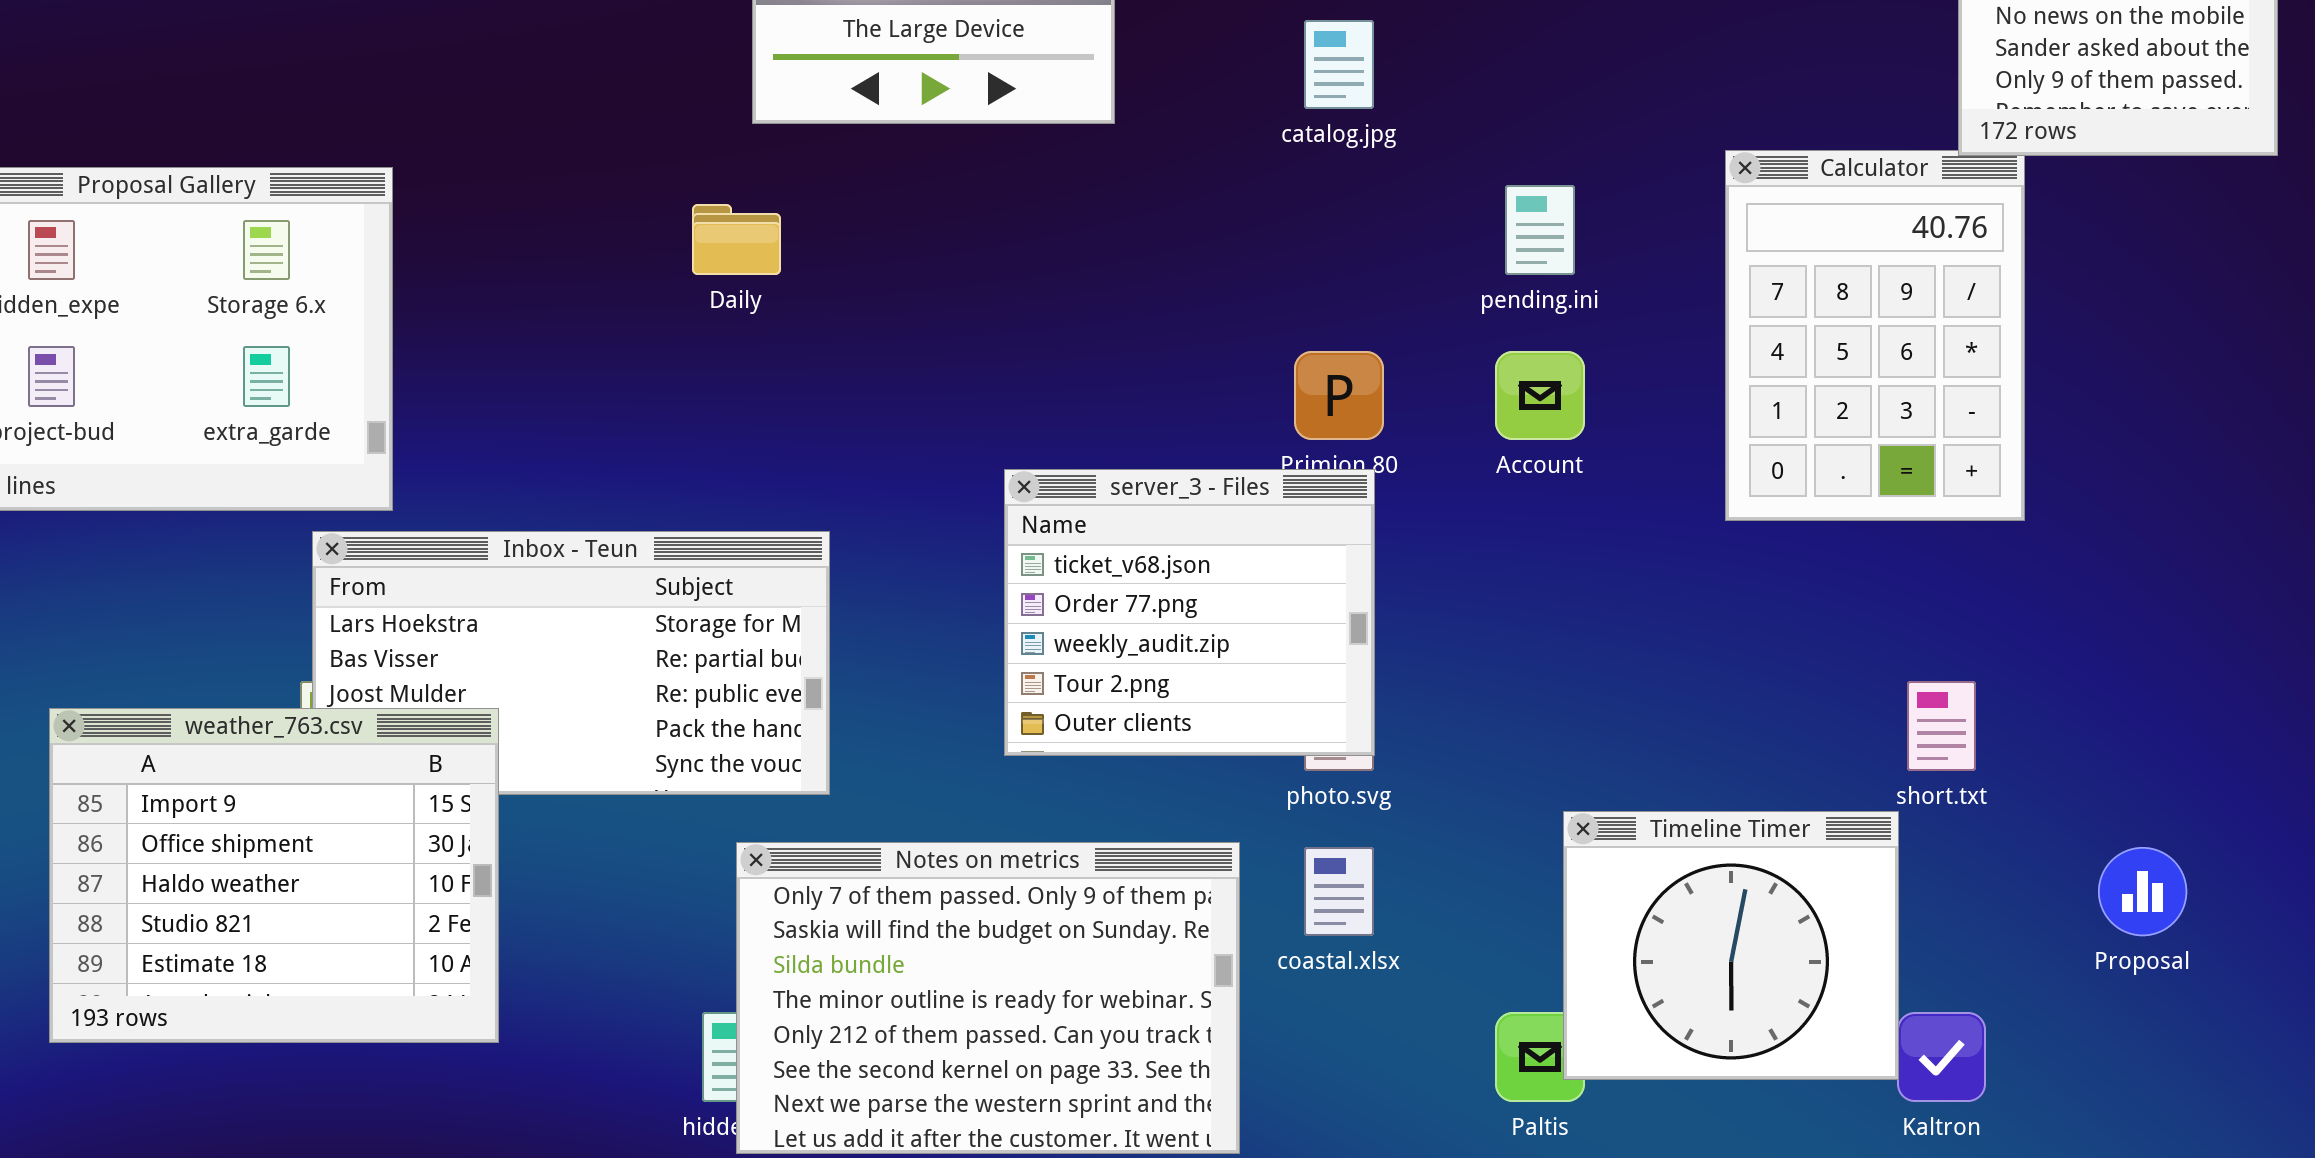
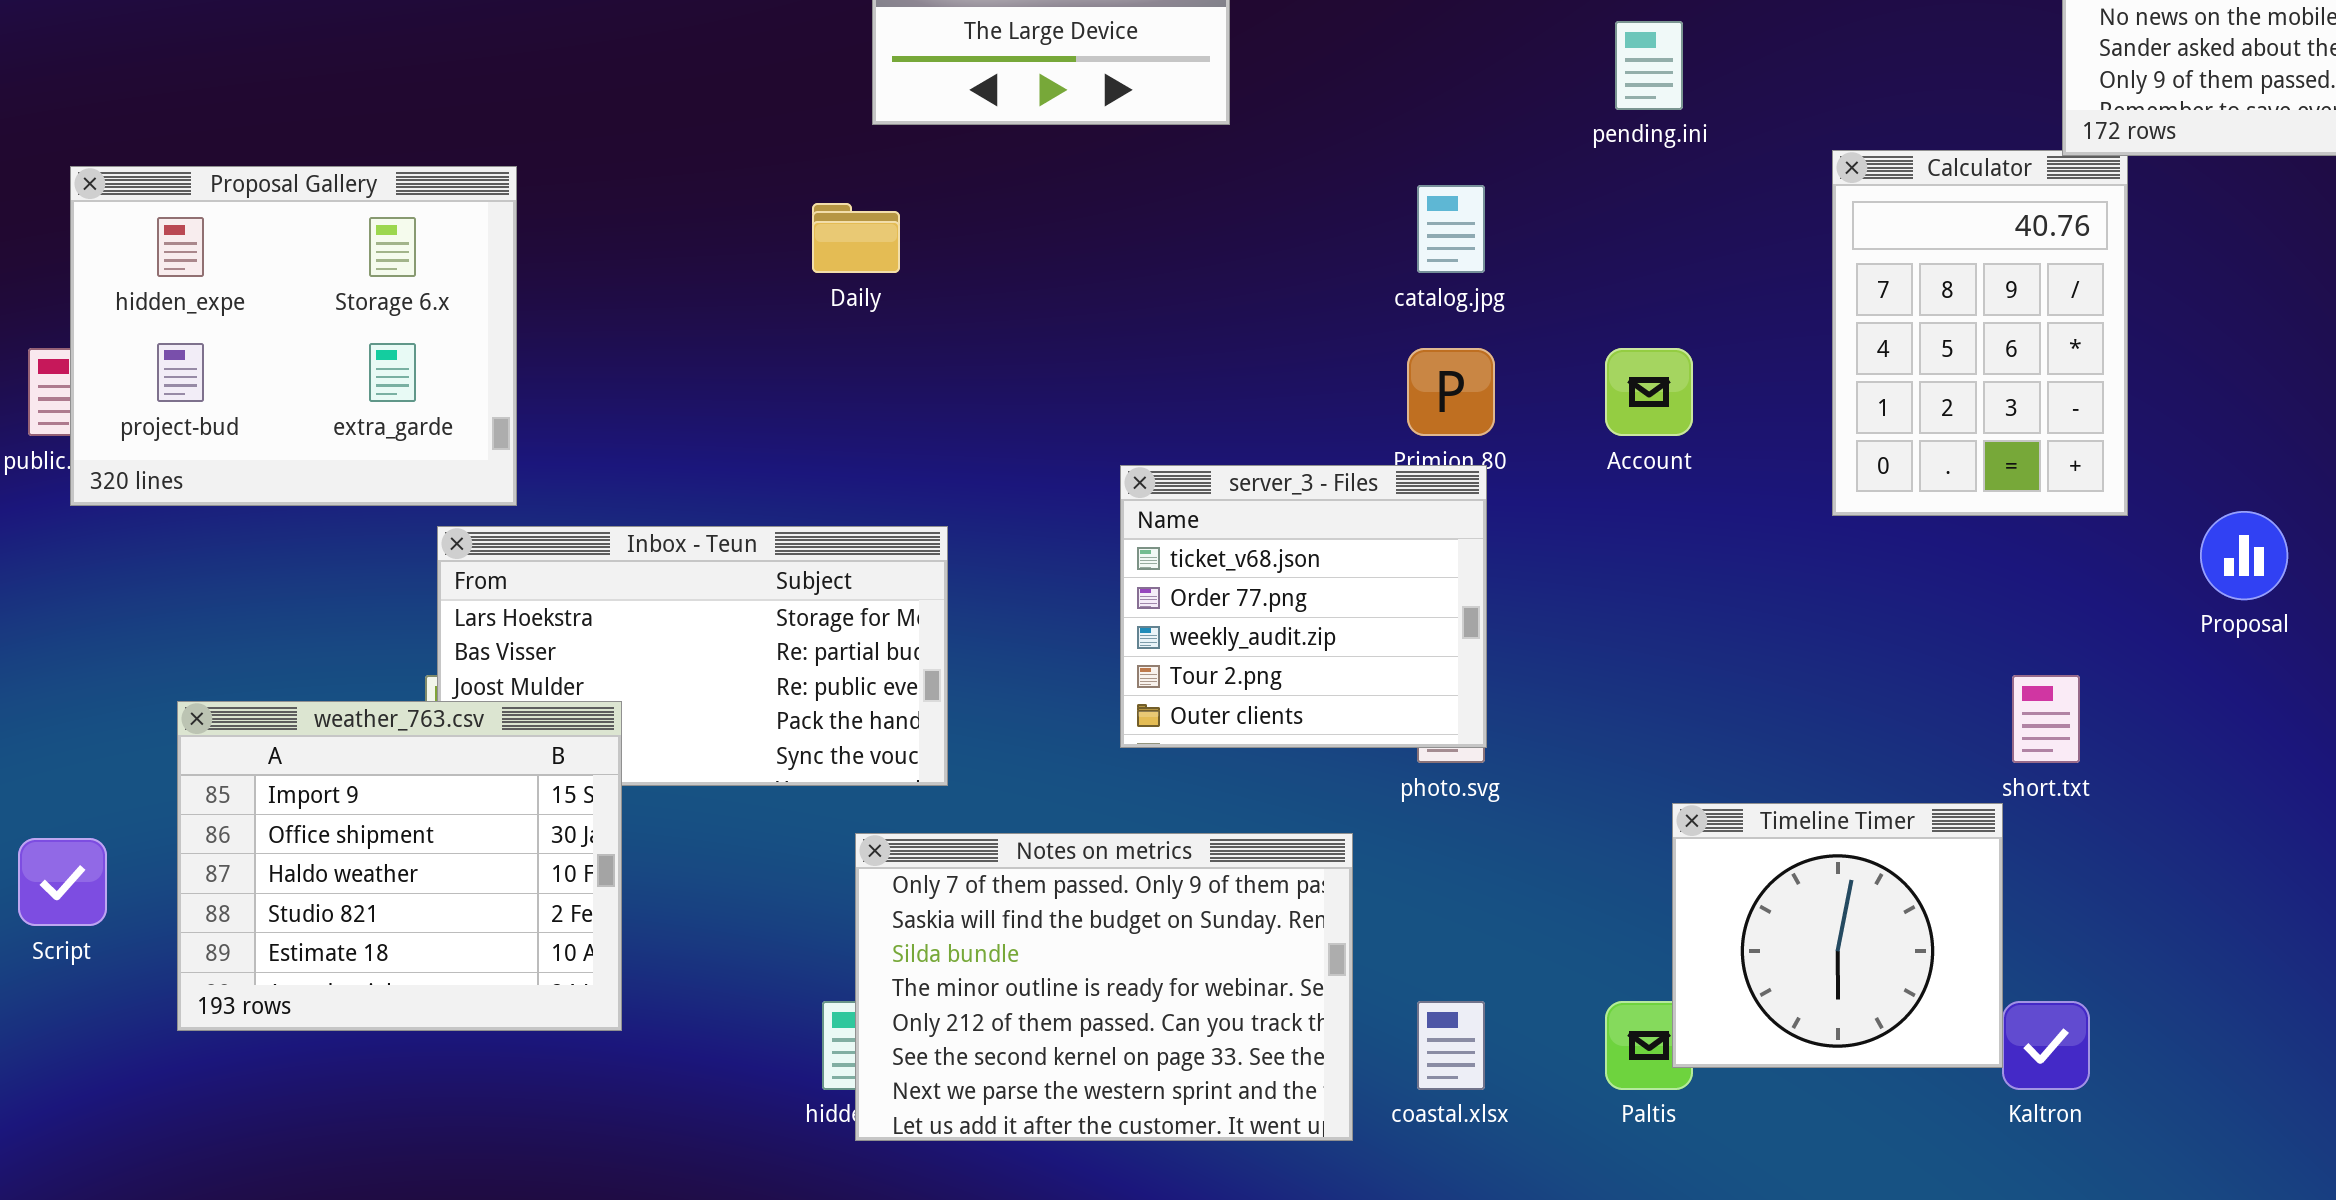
catalog.jpg: [1304,20,1374,109] -> [1417,185,1485,273], moved
pending.ini: [1505,185,1575,275] -> [1615,21,1683,110], moved
coastal.xlsx: [1304,847,1374,936] -> [1417,1001,1485,1090], moved
Proposal: [2098,847,2187,936] -> [2200,511,2288,600], moved

